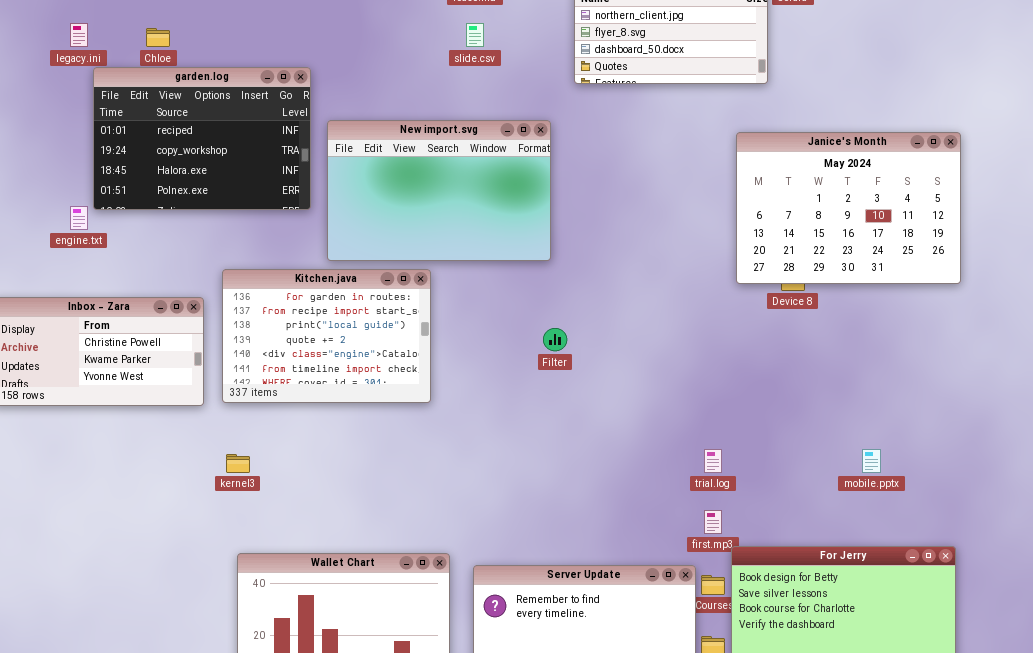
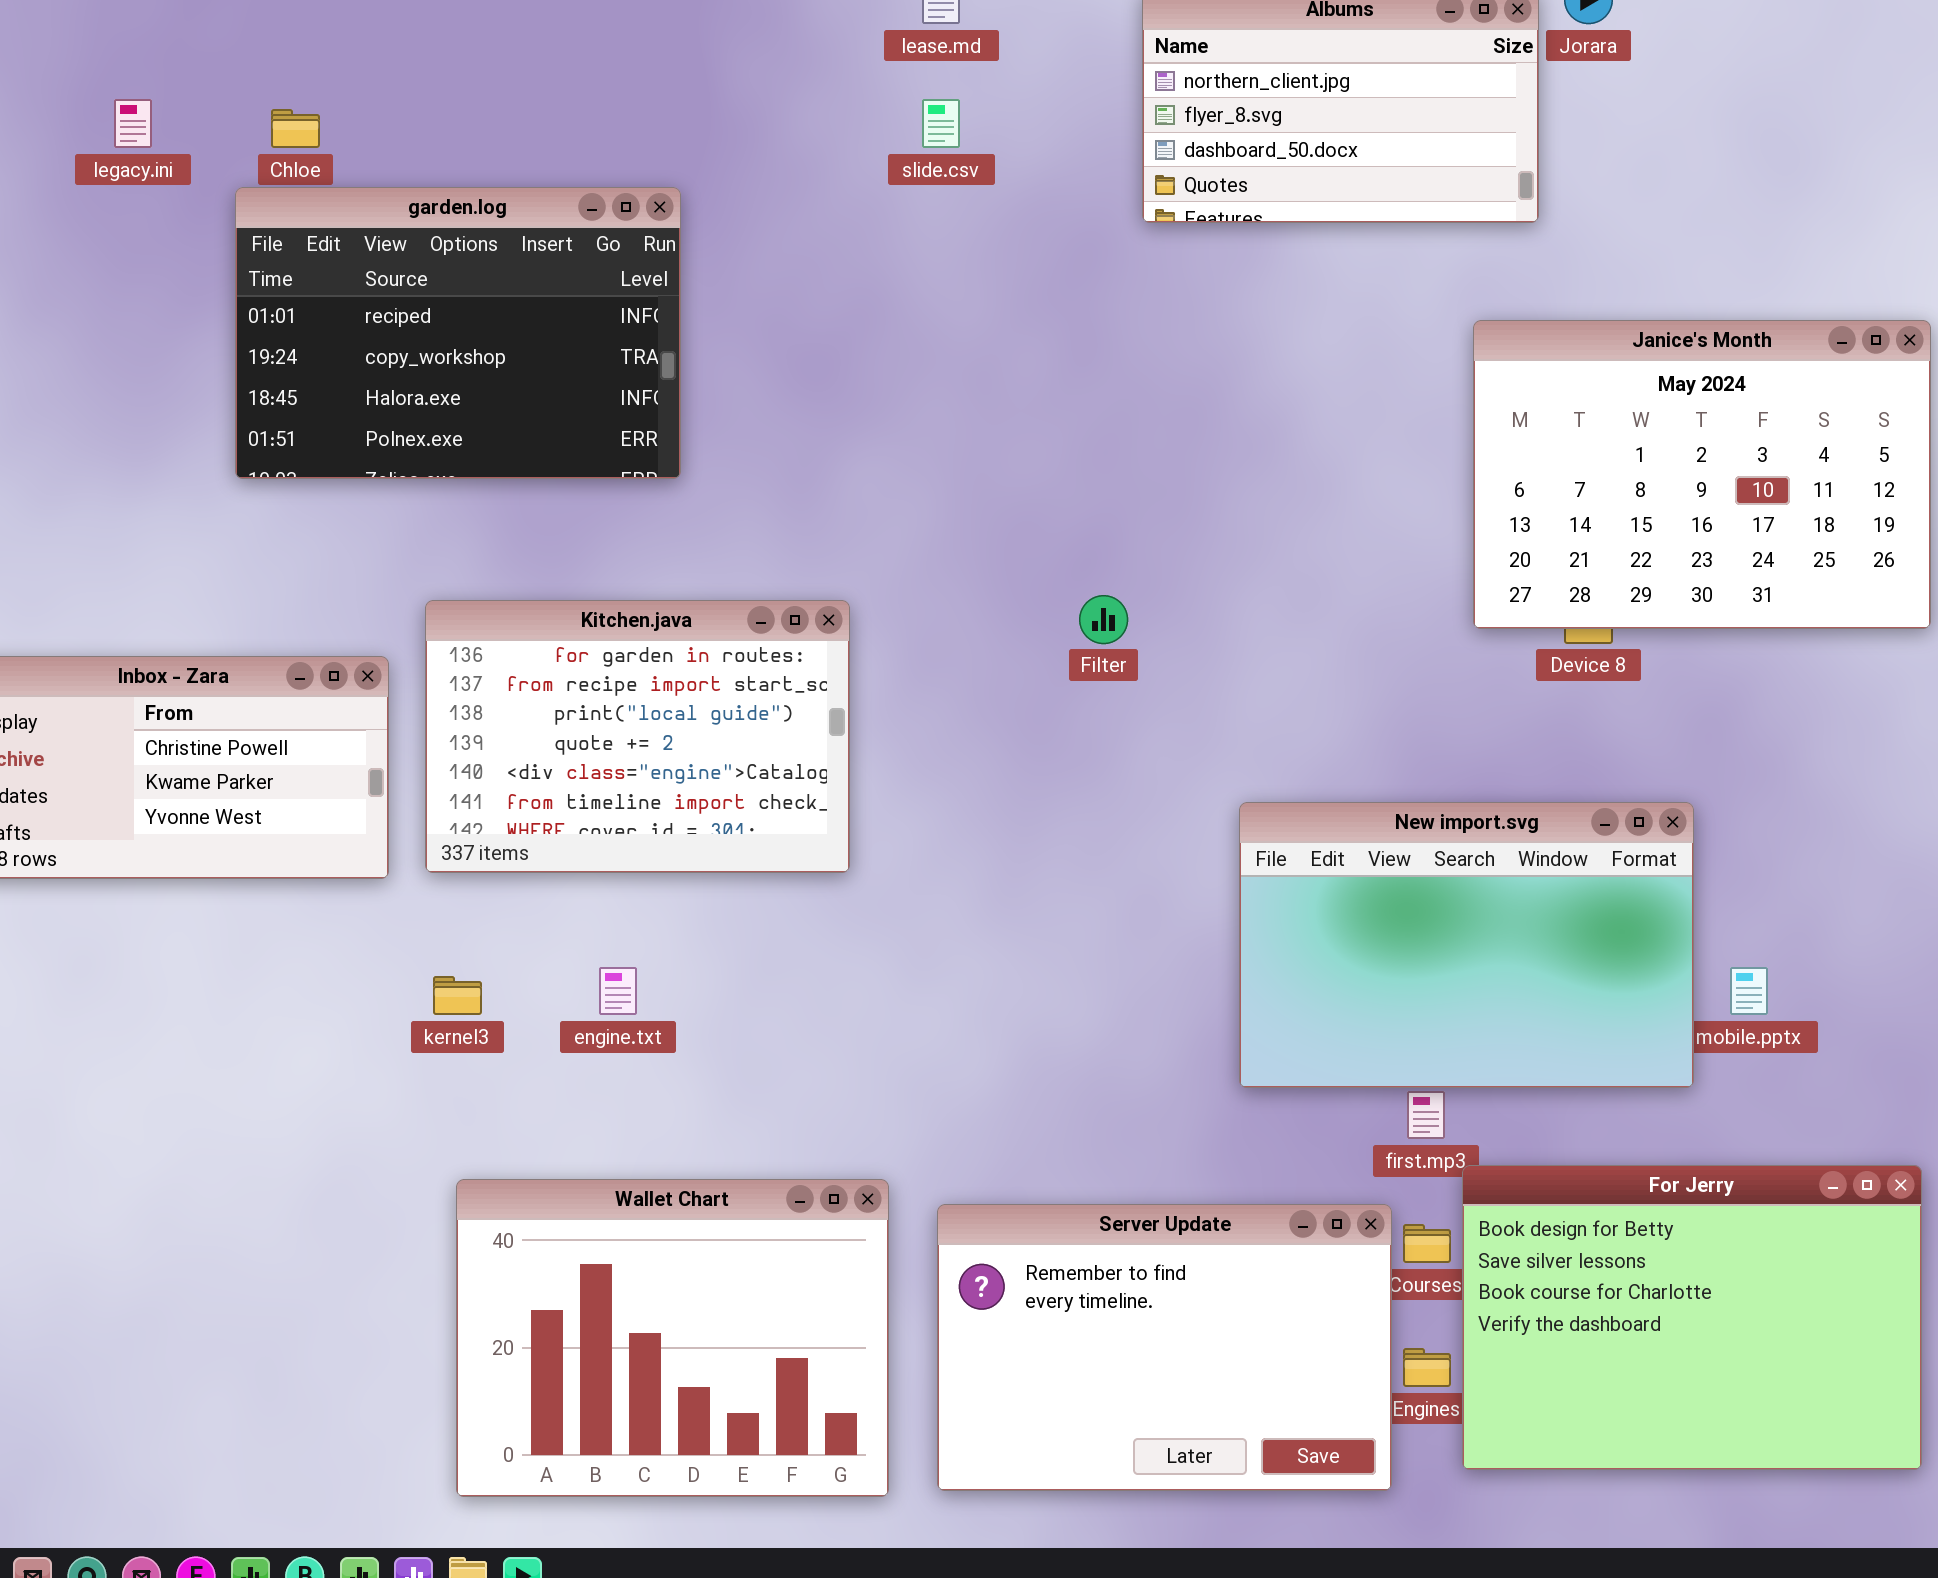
garden.log: [93,67,311,210] -> [235,187,681,479], moved
New import.svg: [327,120,551,261] -> [1239,802,1694,1088], moved
engine.txt: [70,206,88,230] -> [599,967,637,1015], moved
Filter: [543,328,567,351] -> [1079,595,1128,644], moved

